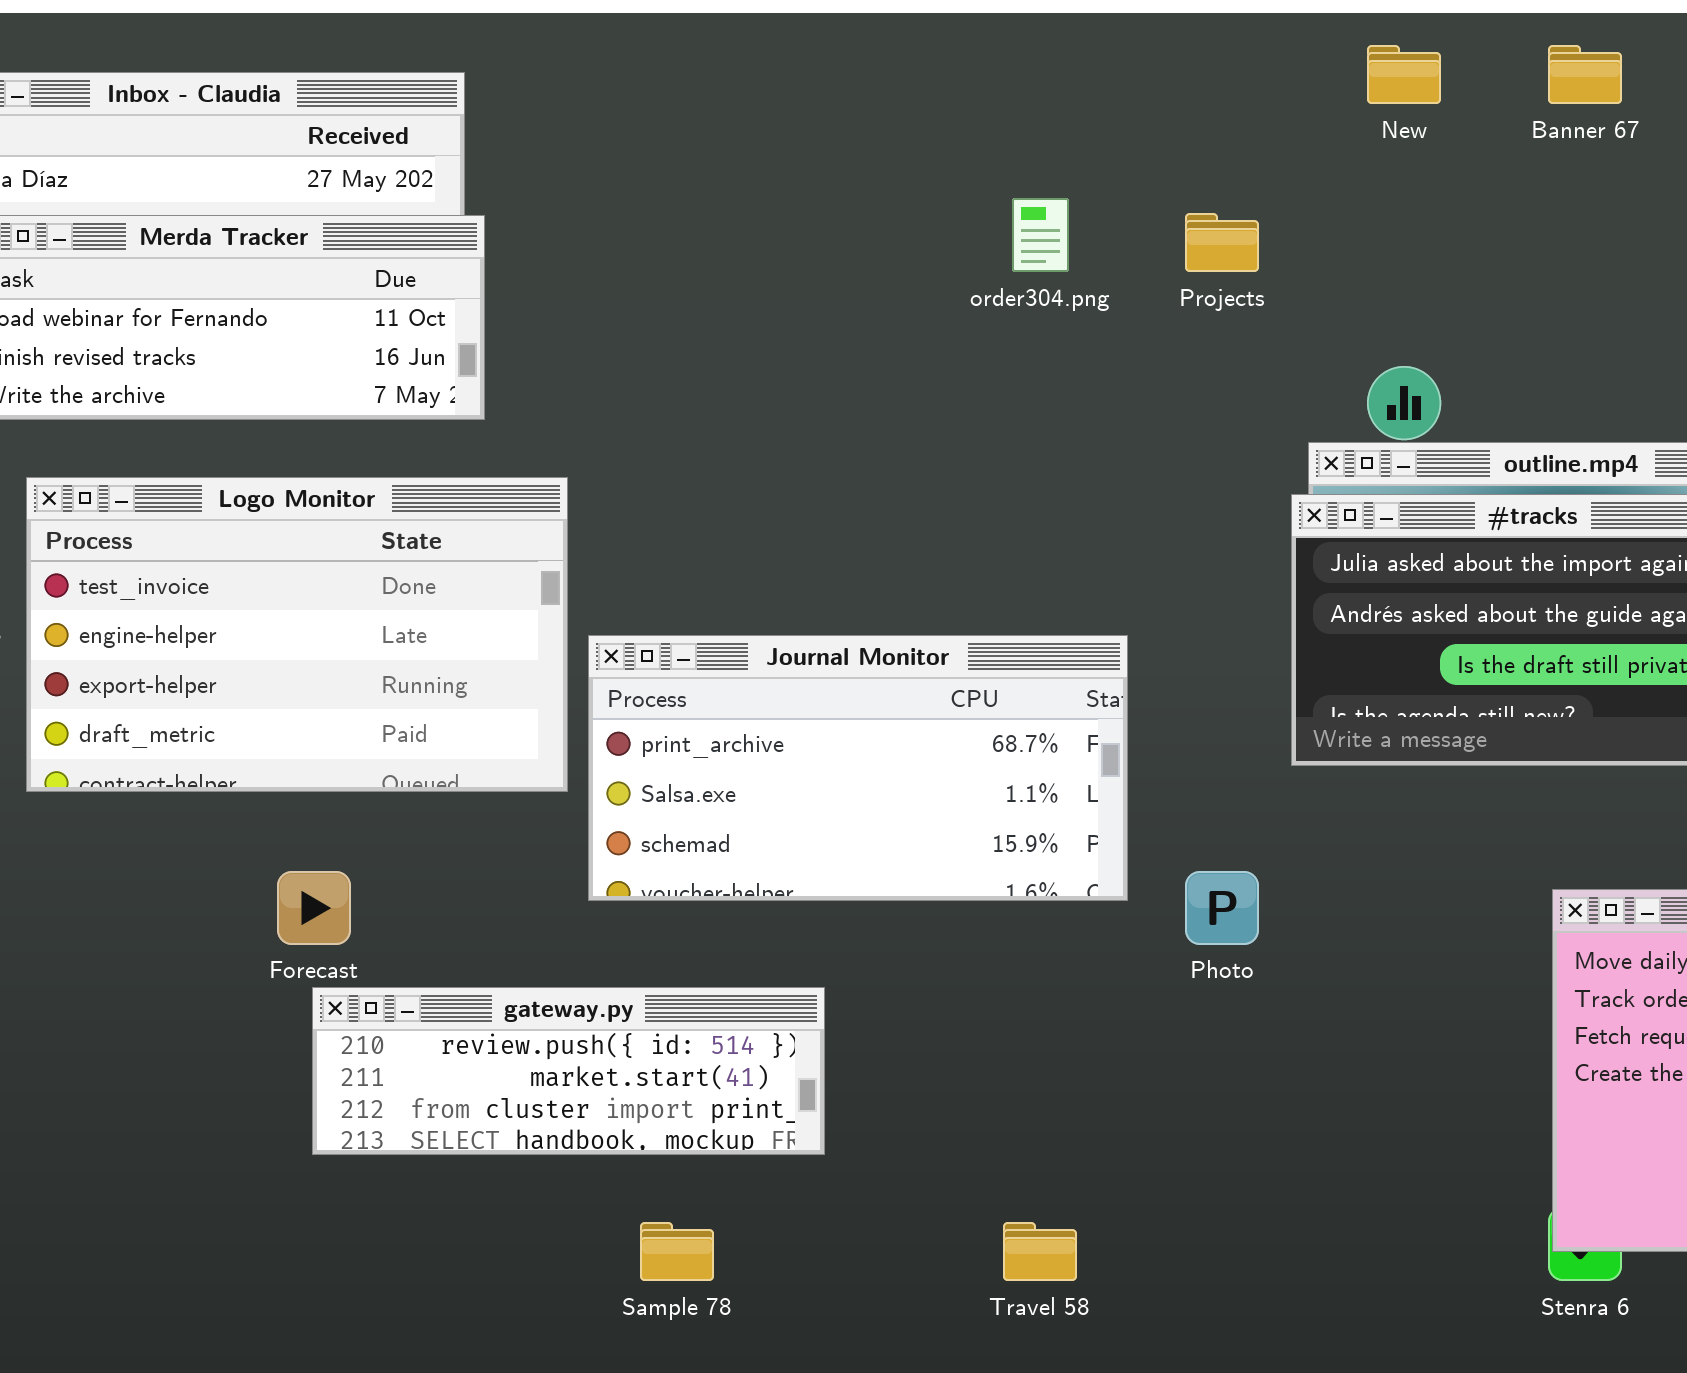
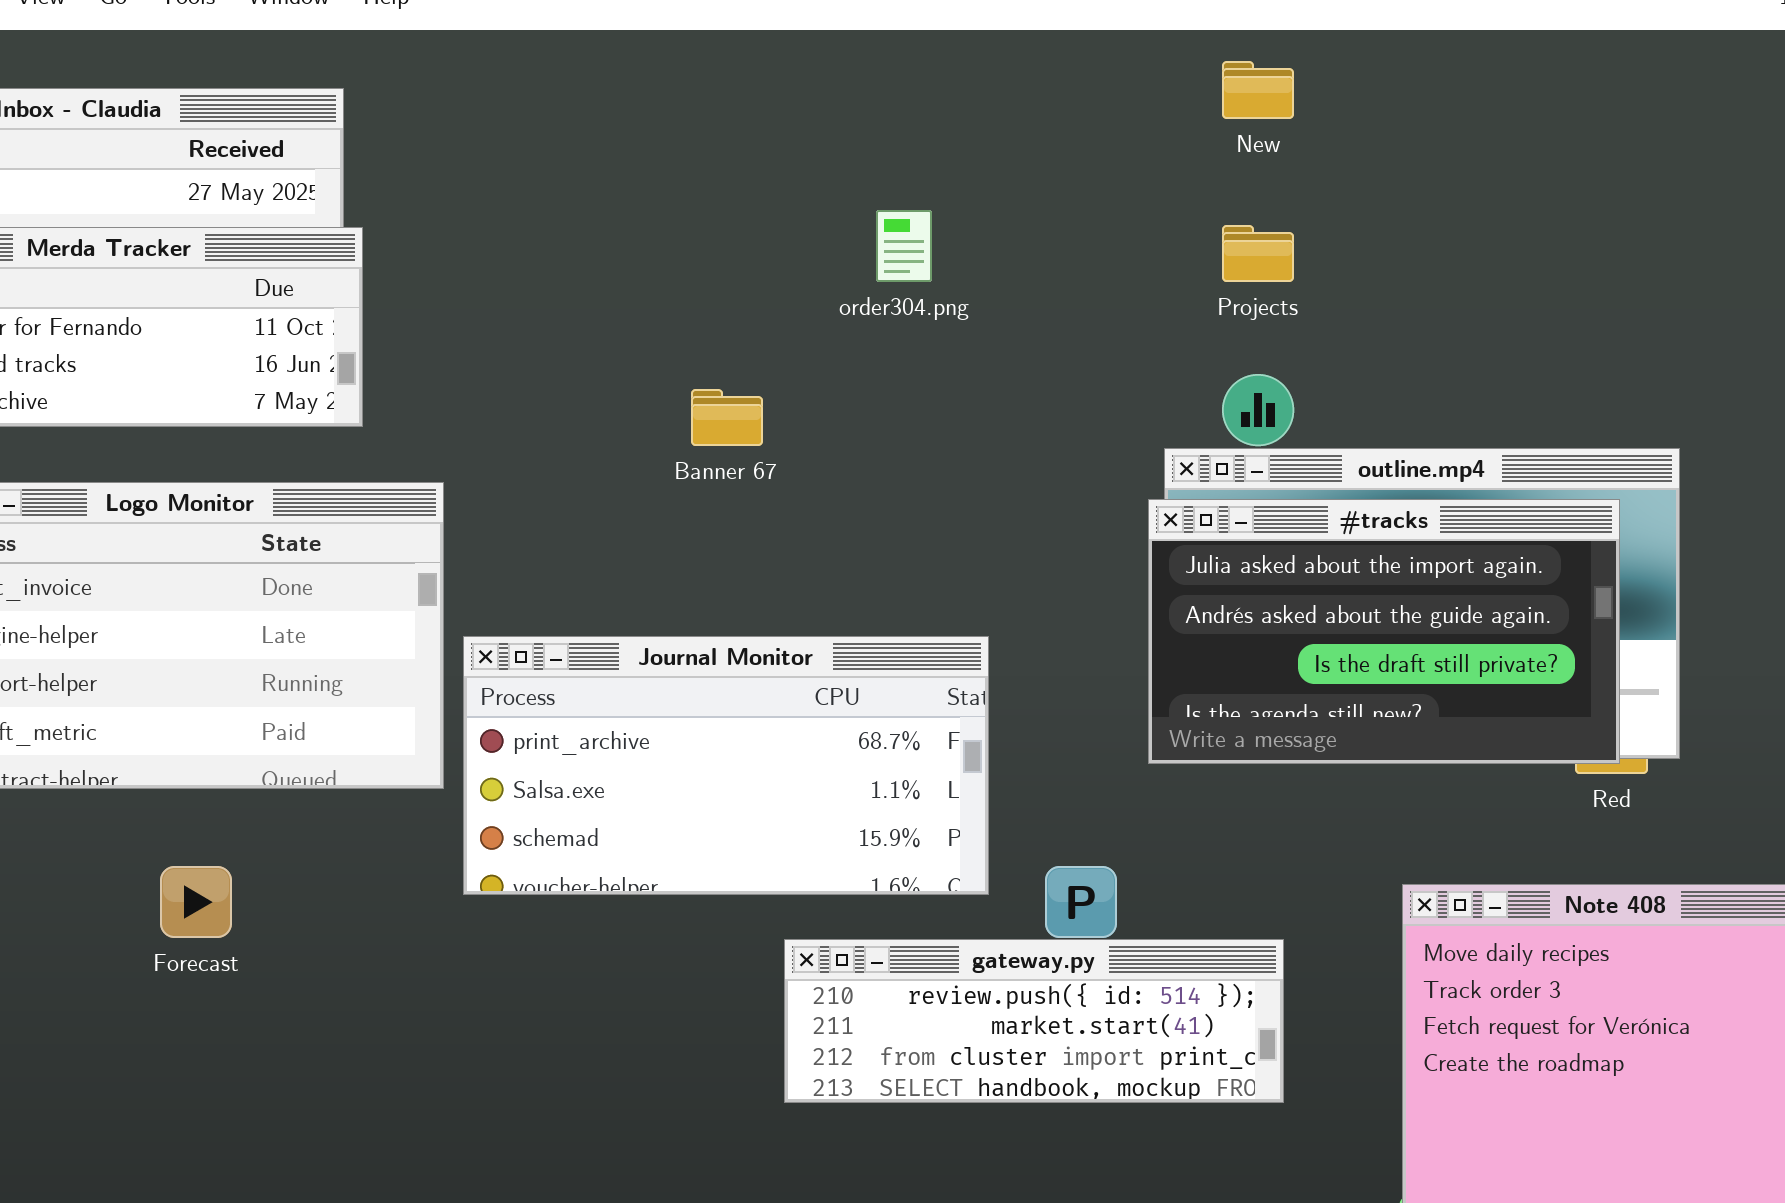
Banner 67: [1548,45,1622,104] -> [691,389,763,446], moved
Projects: [1185,213,1259,272] -> [1222,225,1294,282], moved
gateway.py: [312,987,825,1155] -> [784,939,1284,1103], moved

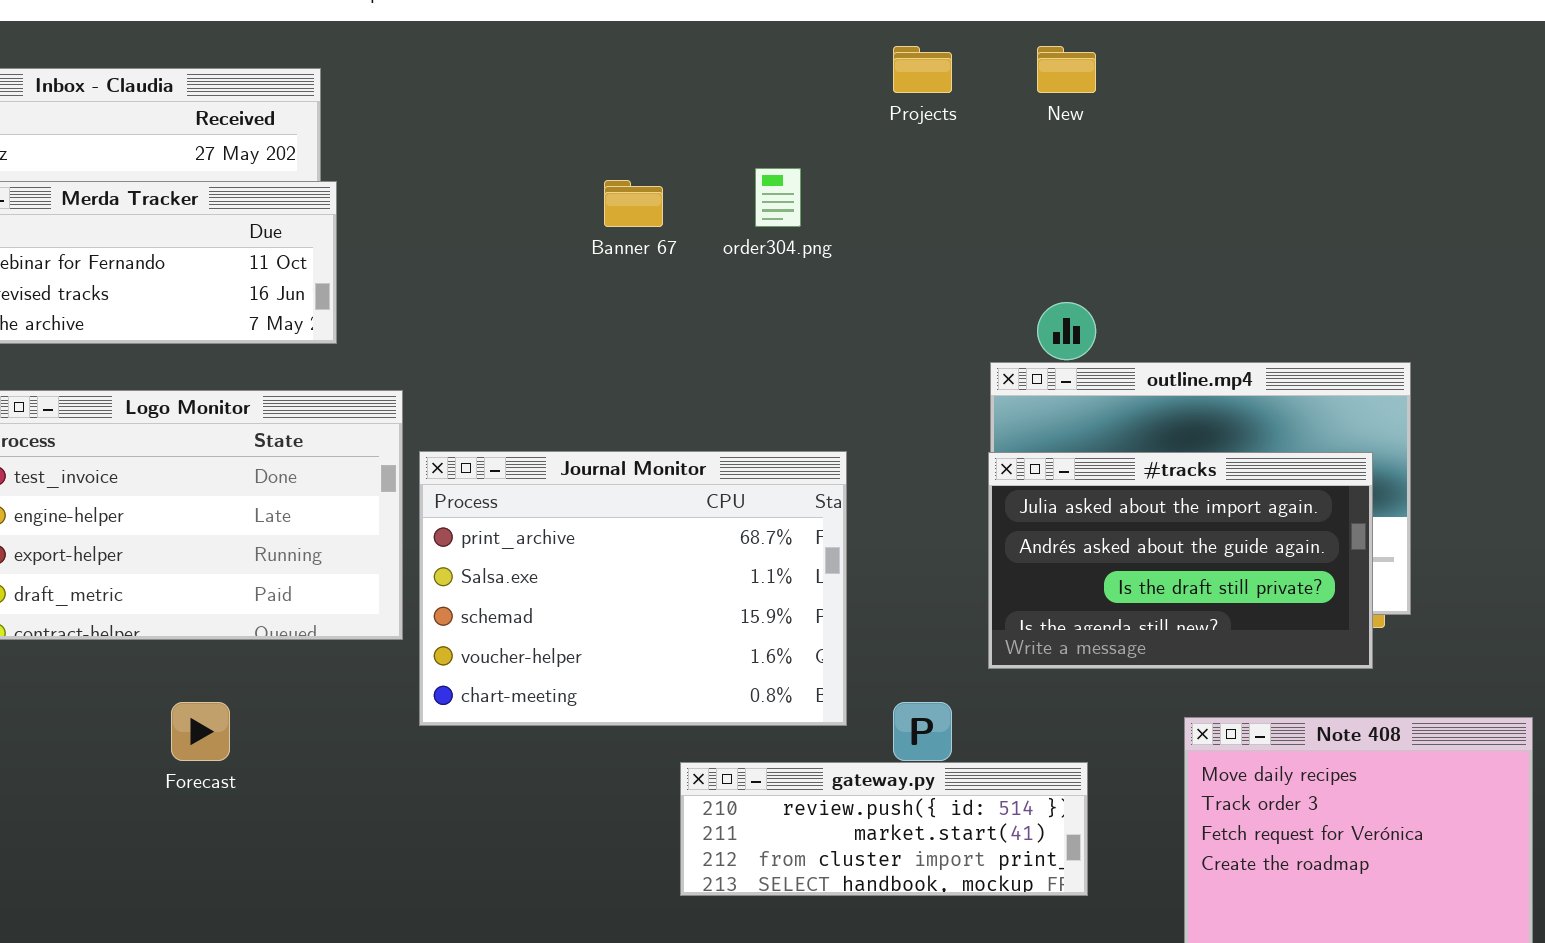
Projects: [1222,225,1294,282] -> [893,46,952,93], moved
Banner 67: [691,389,763,446] -> [604,180,663,227], moved
#tracks: [1148,499,1620,764] -> [988,452,1373,669], moved
Journal Monitor: [463,636,989,895] -> [419,451,847,726], resized

